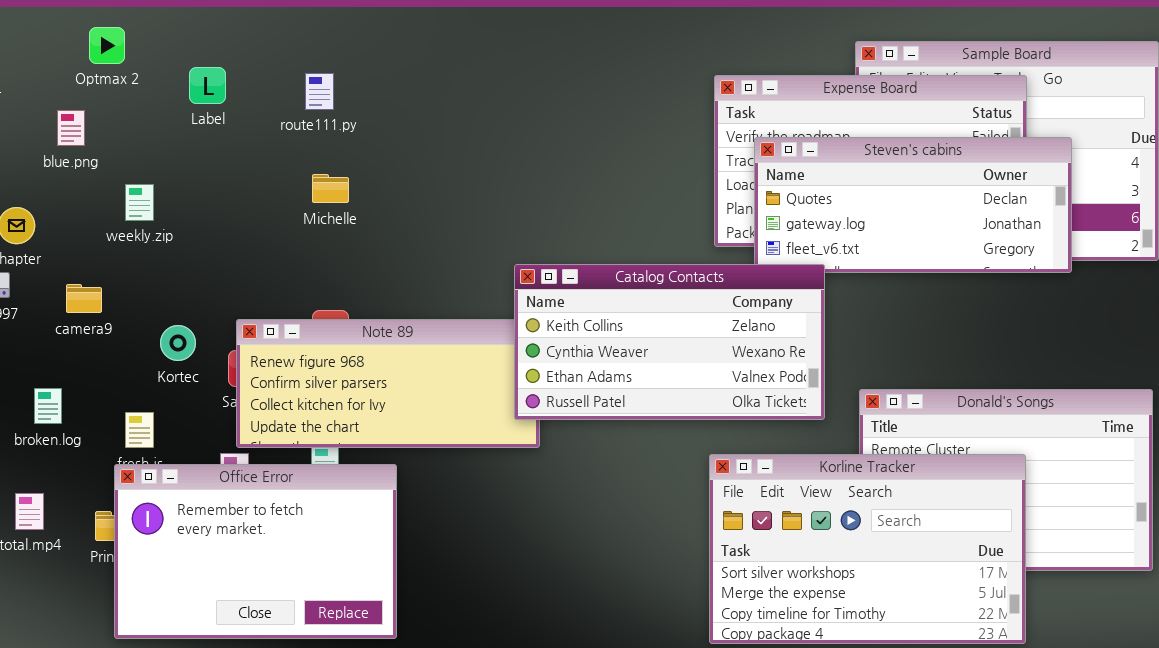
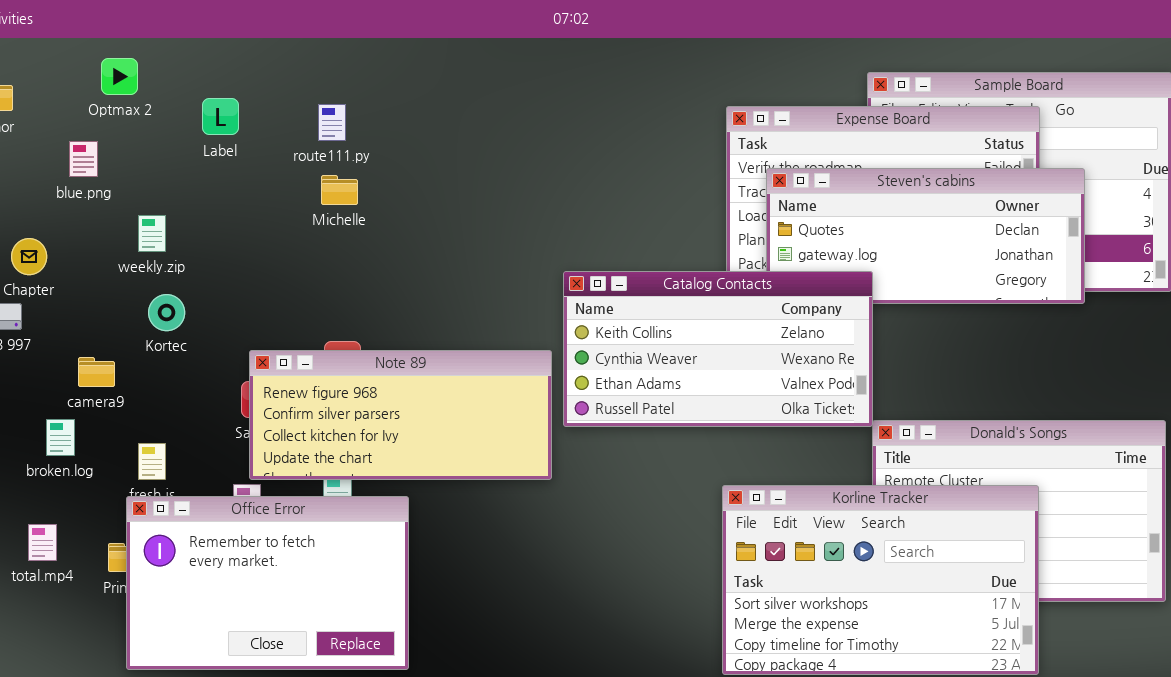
Michelle: [312,174,349,203] -> [321,175,358,205], moved
Catalog Contacts: [514,264,825,420] -> [563,271,873,427], moved
camera9: [66,284,102,313] -> [78,357,115,387], moved
Kortec: [160,325,196,361] -> [148,294,185,331], moved

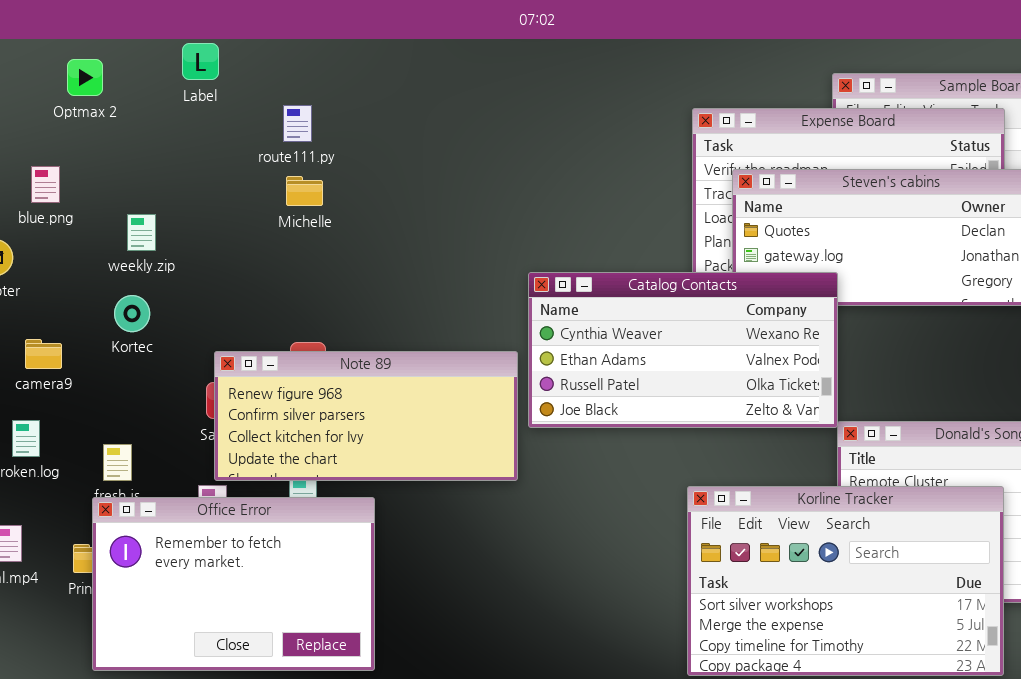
Label: [202,98,239,135] -> [182,43,219,80], moved
blue.png: [69,141,98,177] -> [31,166,60,203], moved
weekly.zip: [138,215,166,252] -> [127,214,156,251], moved
Catalog Contacts: [563,271,873,427] -> [528,272,838,428], scrolled down 1 row
camera9: [78,357,115,387] -> [25,339,62,369], moved

